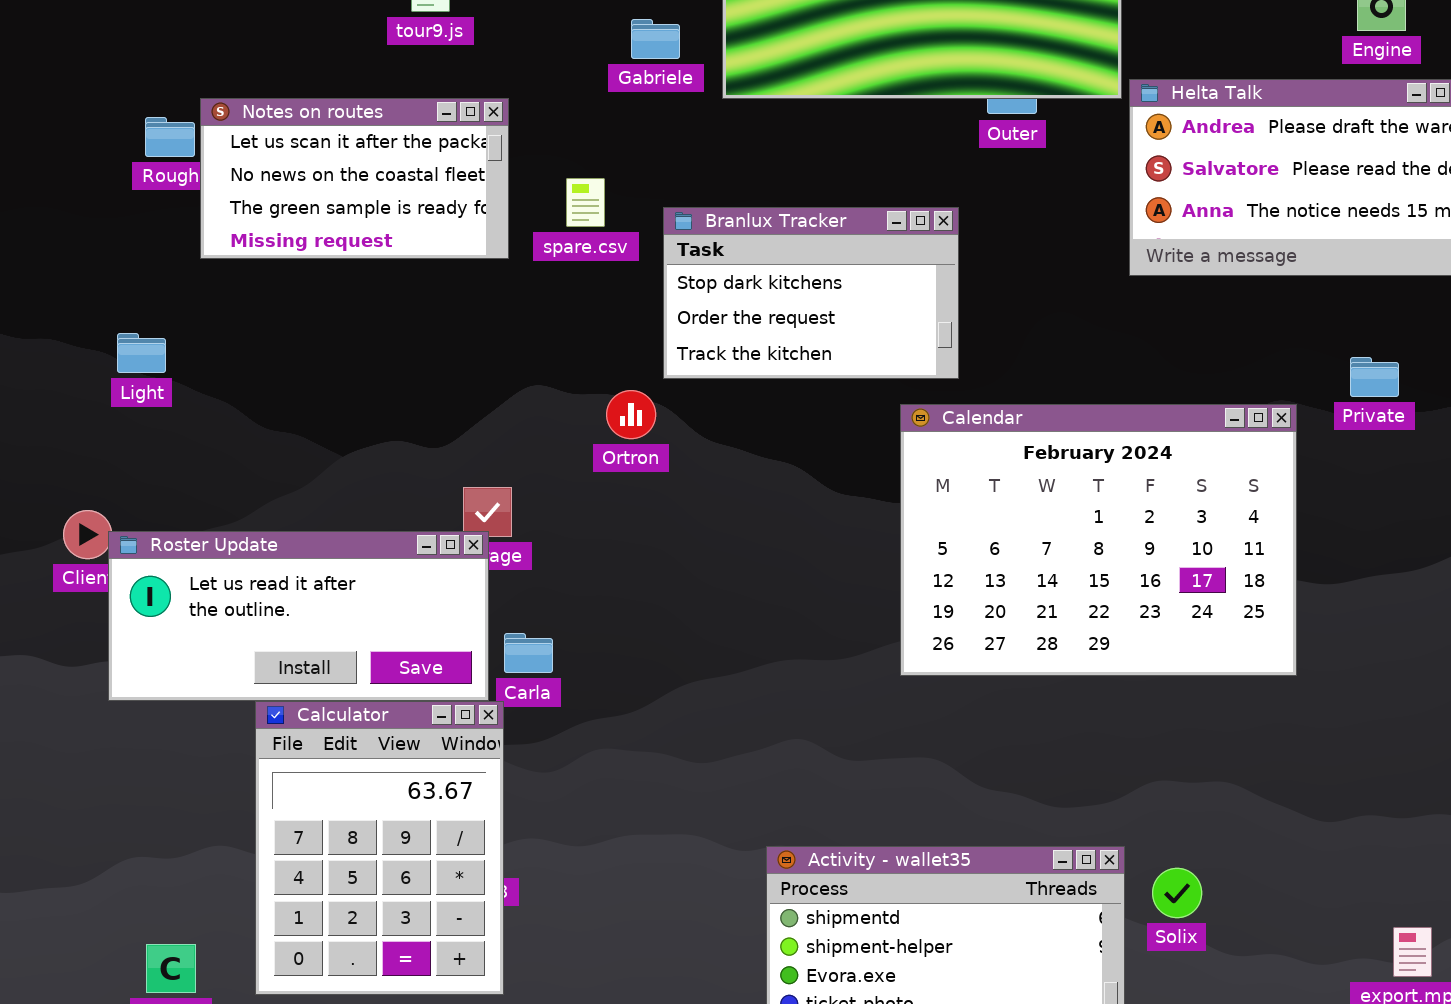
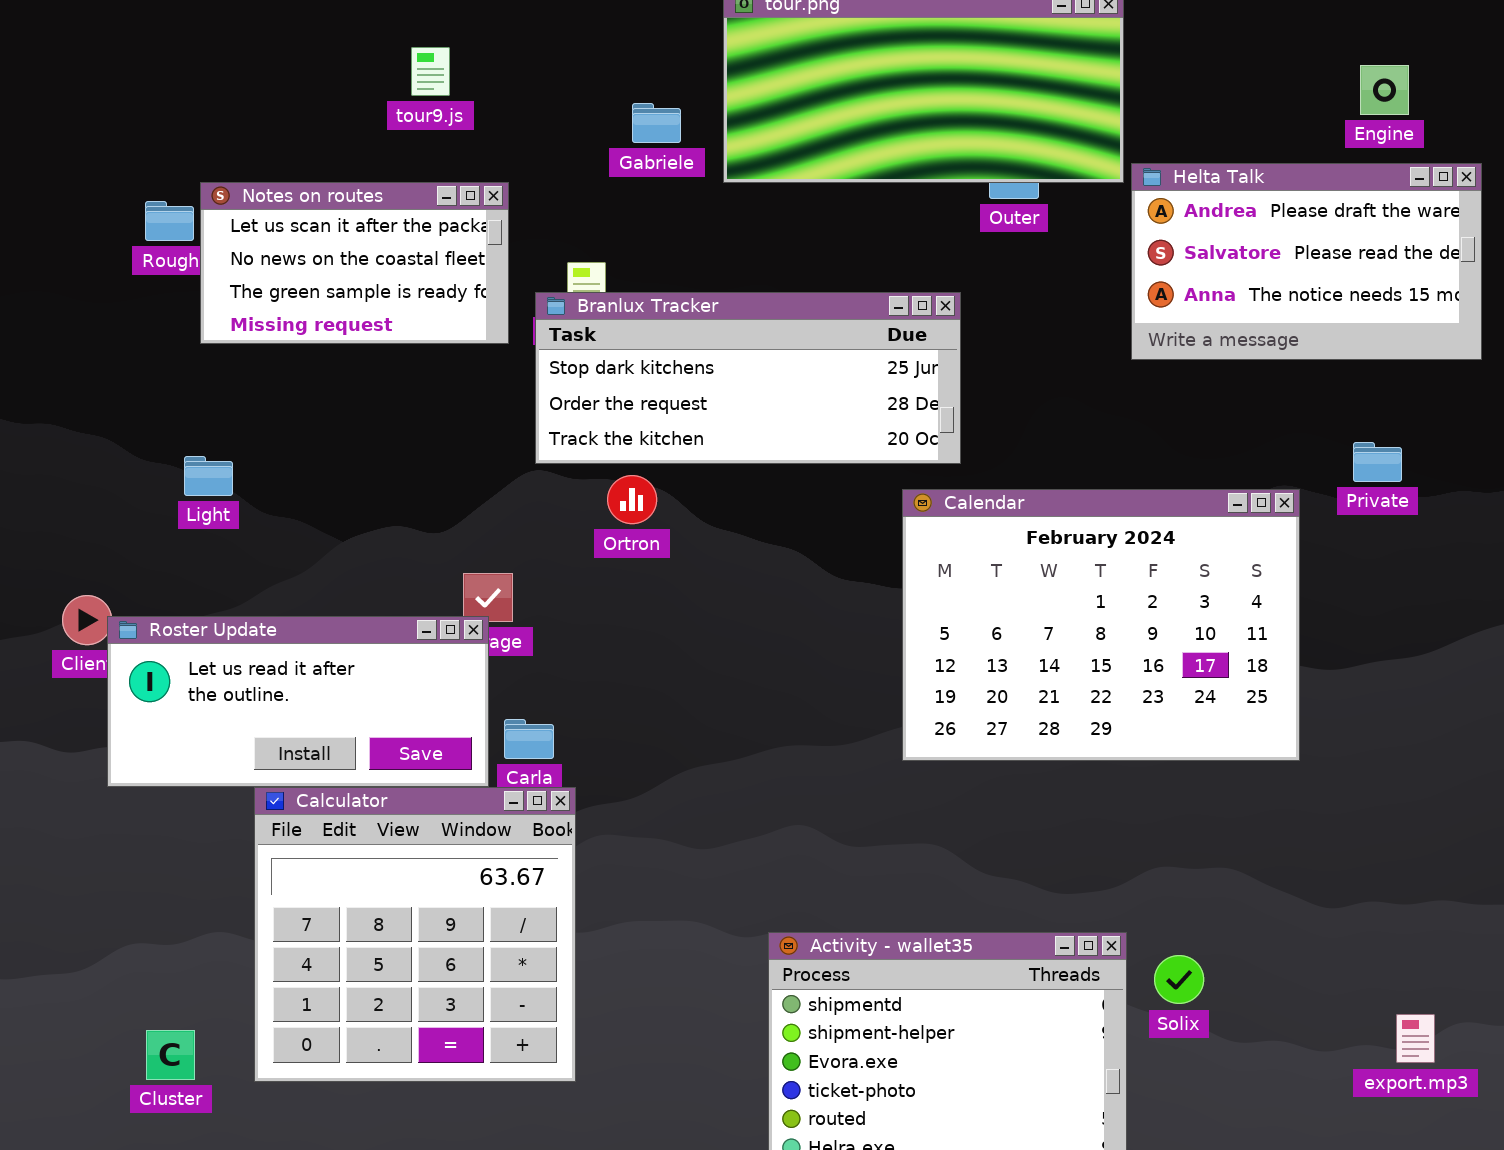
Branlux Tracker: [663,207,959,379] -> [535,292,961,464], resized
Light: [117,333,166,373] -> [184,456,233,496], moved
Calculator: [255,701,504,995] -> [254,787,576,1082], resized

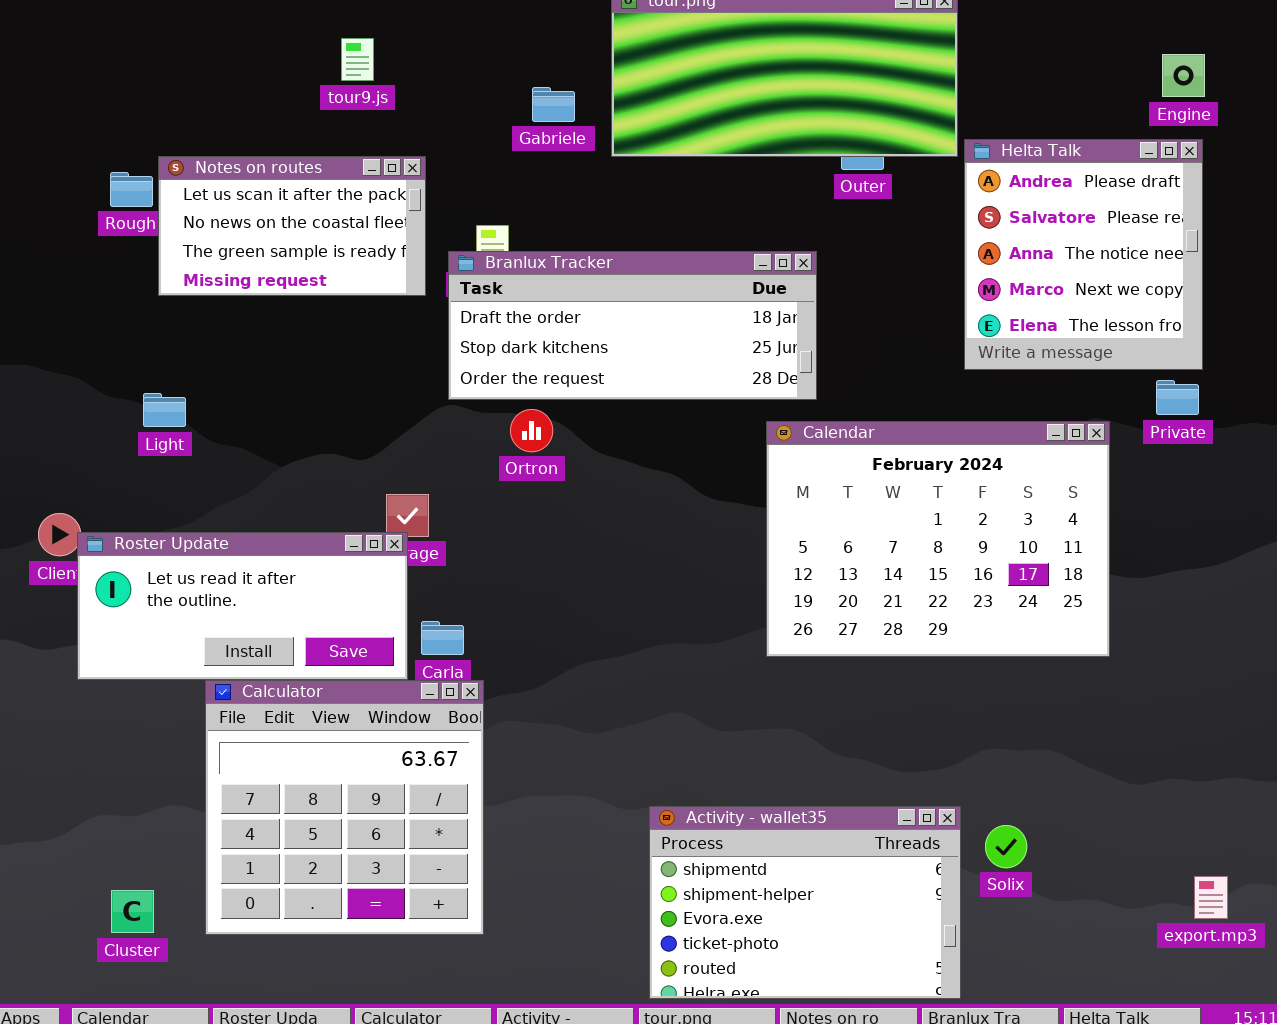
Helta Talk: [1131,163,1482,360] -> [964,139,1203,370], resized
Branlux Tracker: [535,292,961,464] -> [448,251,817,400], scrolled up 1 row

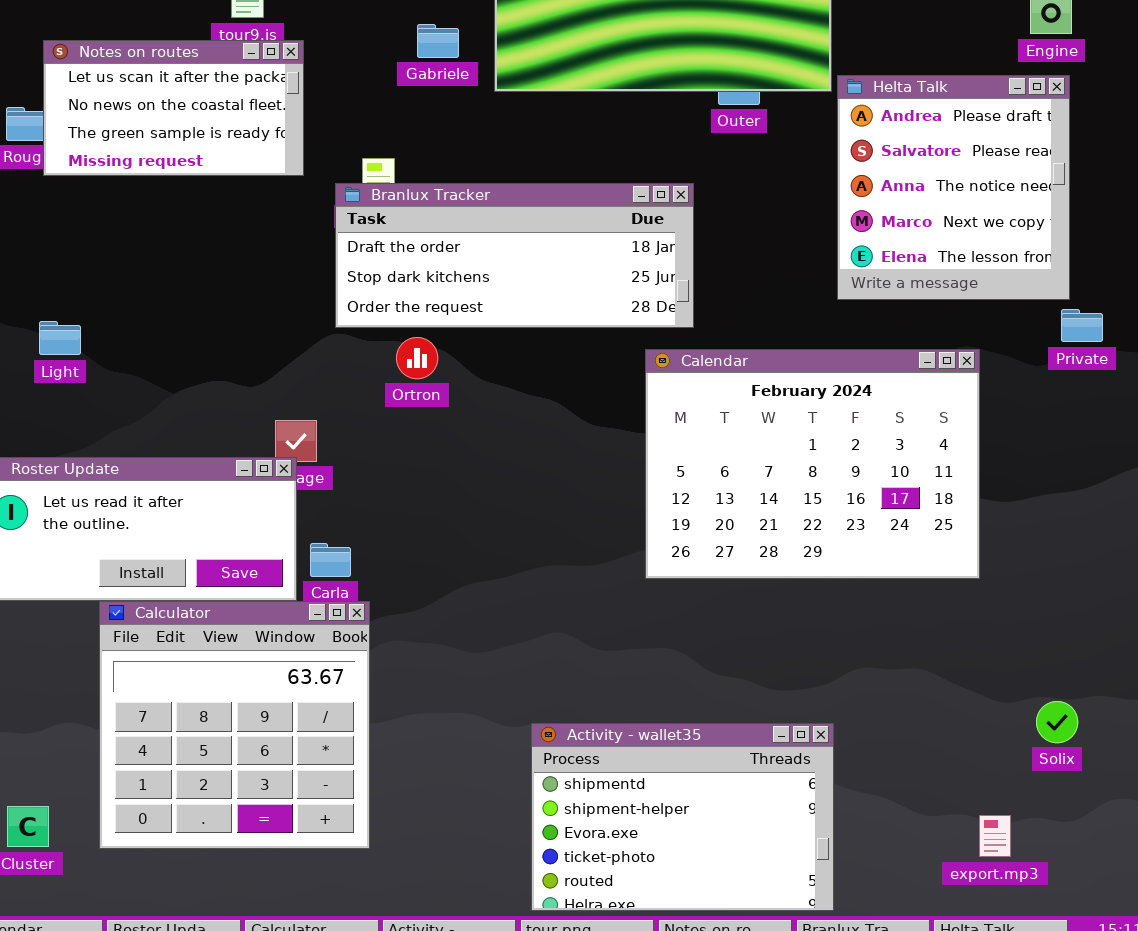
Notes on routes: [158,156,426,296] -> [43,40,304,176], moved
Private: [1156,380,1199,415] -> [1061,309,1103,342], moved
Solix: [985,825,1027,868] -> [1036,701,1078,743], moved
export.mp3: [1194,876,1228,919] -> [979,815,1011,857], moved

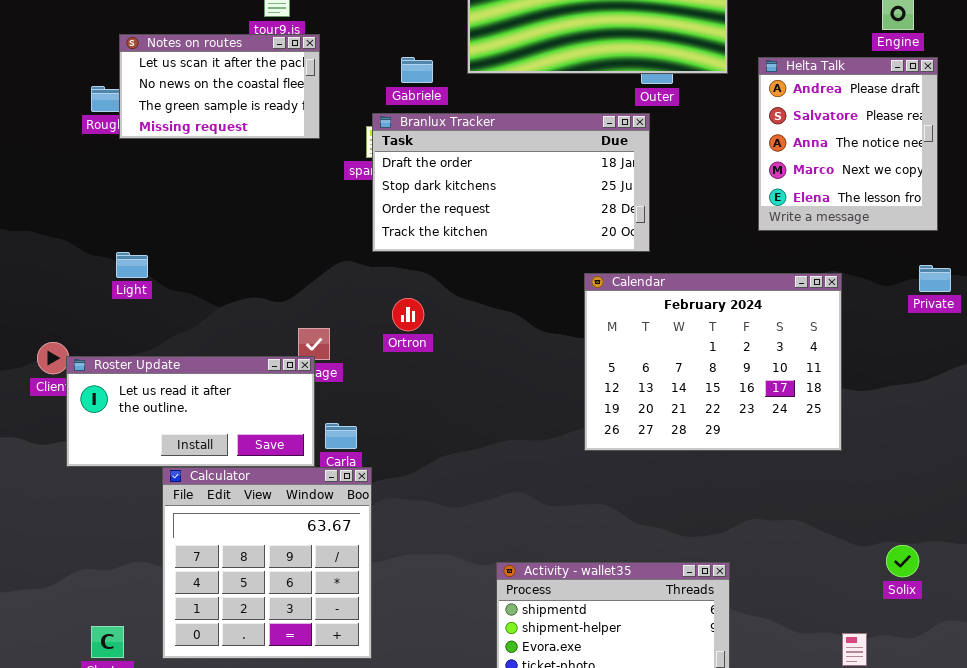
Gabriele: [417,24,459,58] -> [401,57,433,83], moved
Helta Talk: [837,75,1070,300] -> [758,57,938,231], moved
Branlux Tracker: [335,183,694,328] -> [372,113,650,252], moved, resized
Private: [1061,309,1103,342] -> [919,265,951,292], moved
Ortron: [396,337,438,379] -> [392,298,424,331], moved

